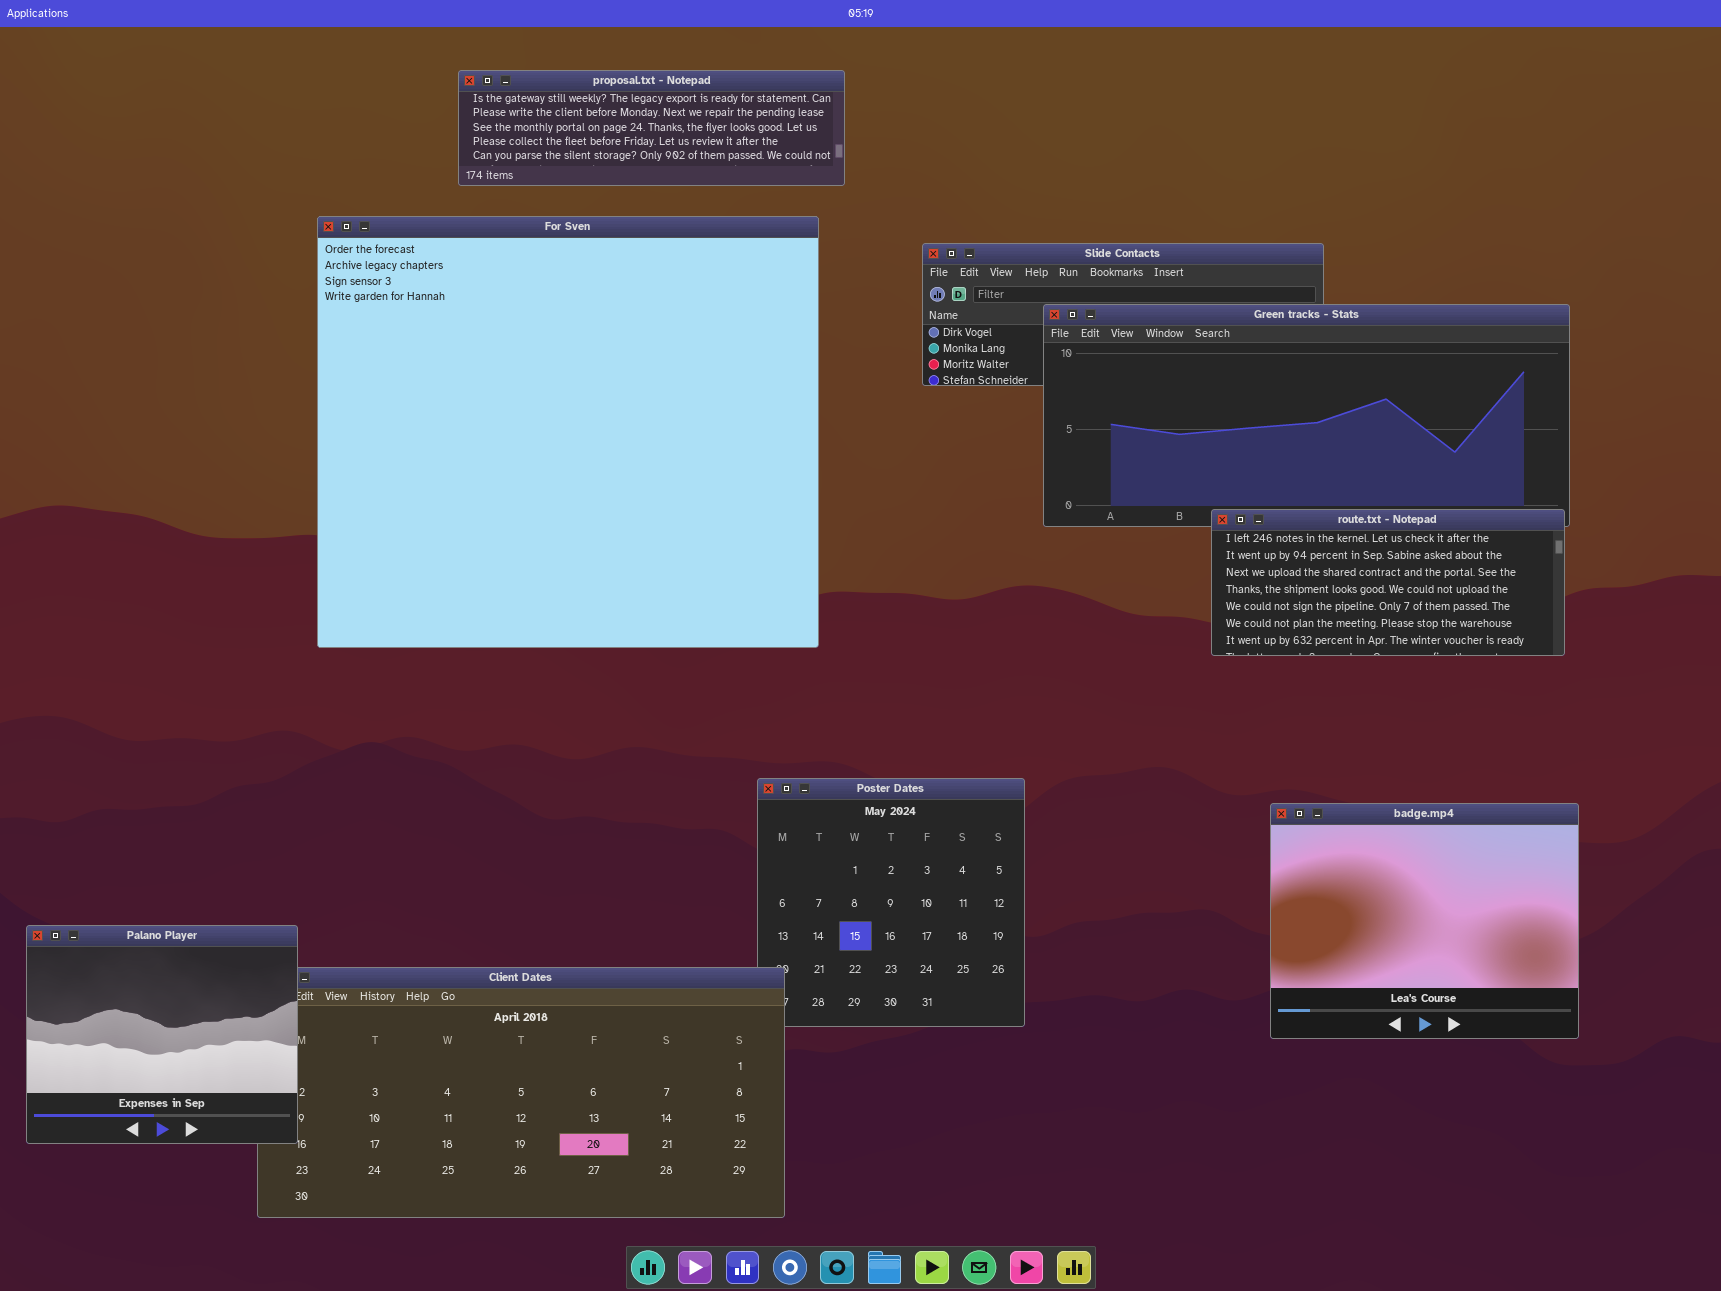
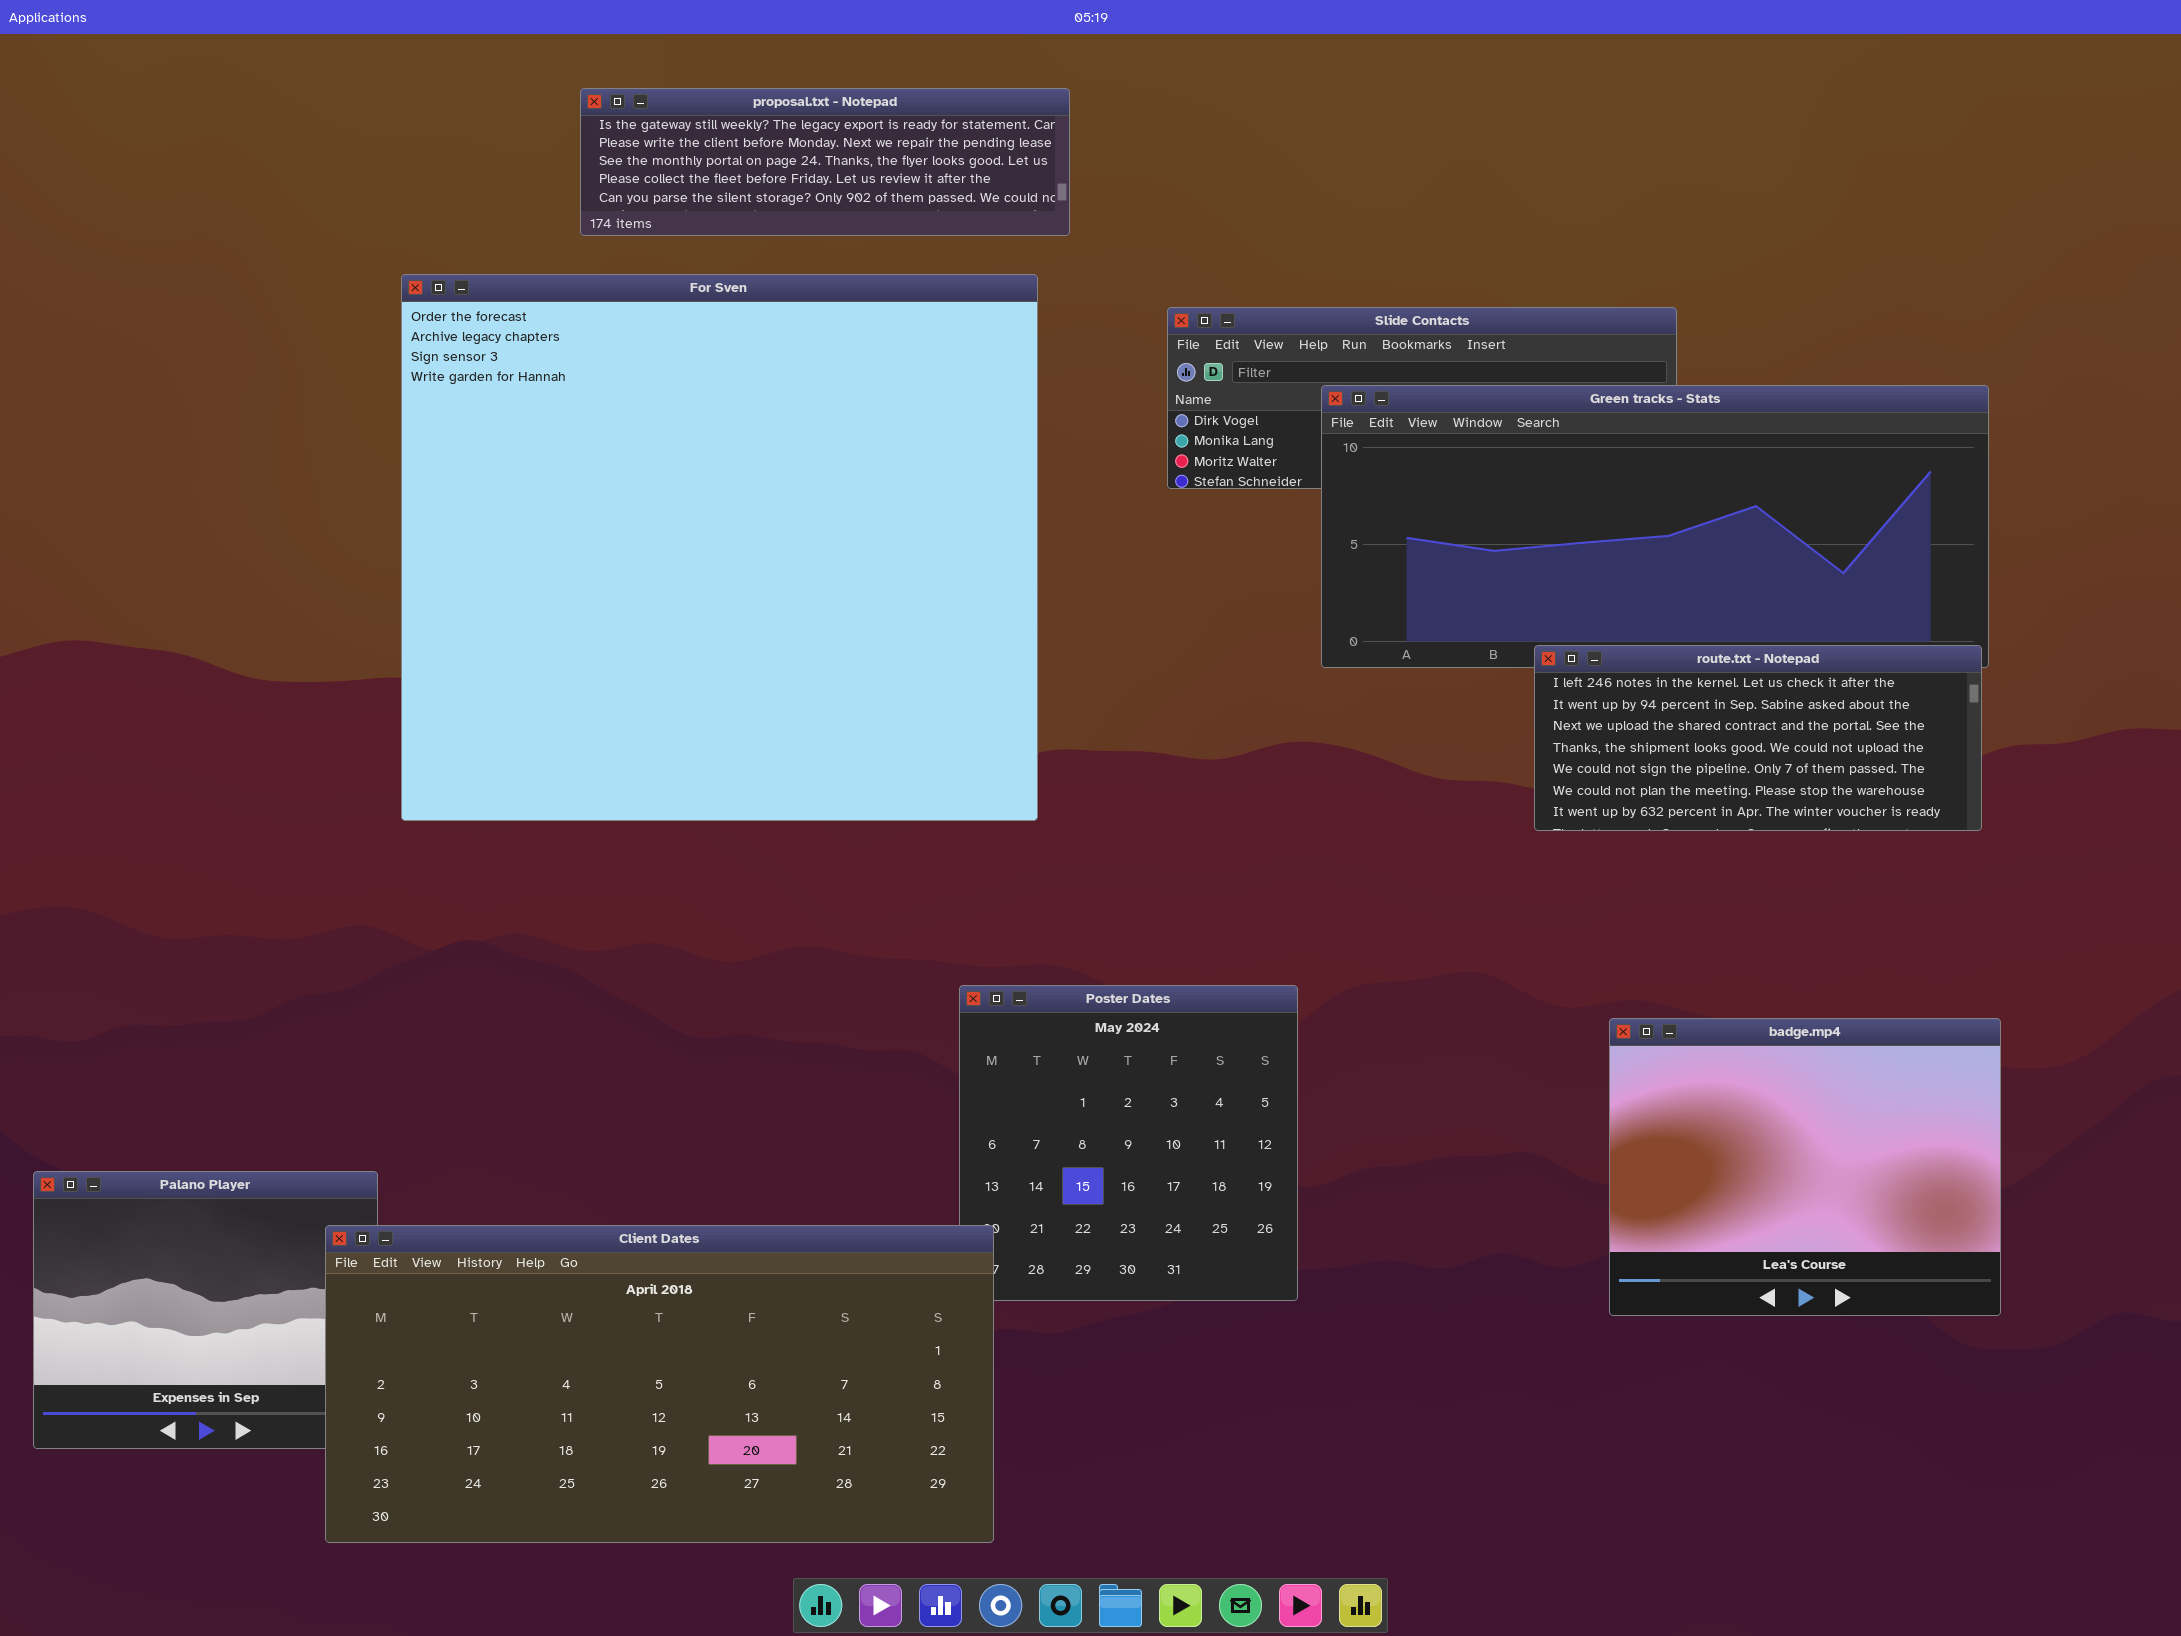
Client Dates: [257,967,785,1218] -> [325,1225,994,1543], raised

